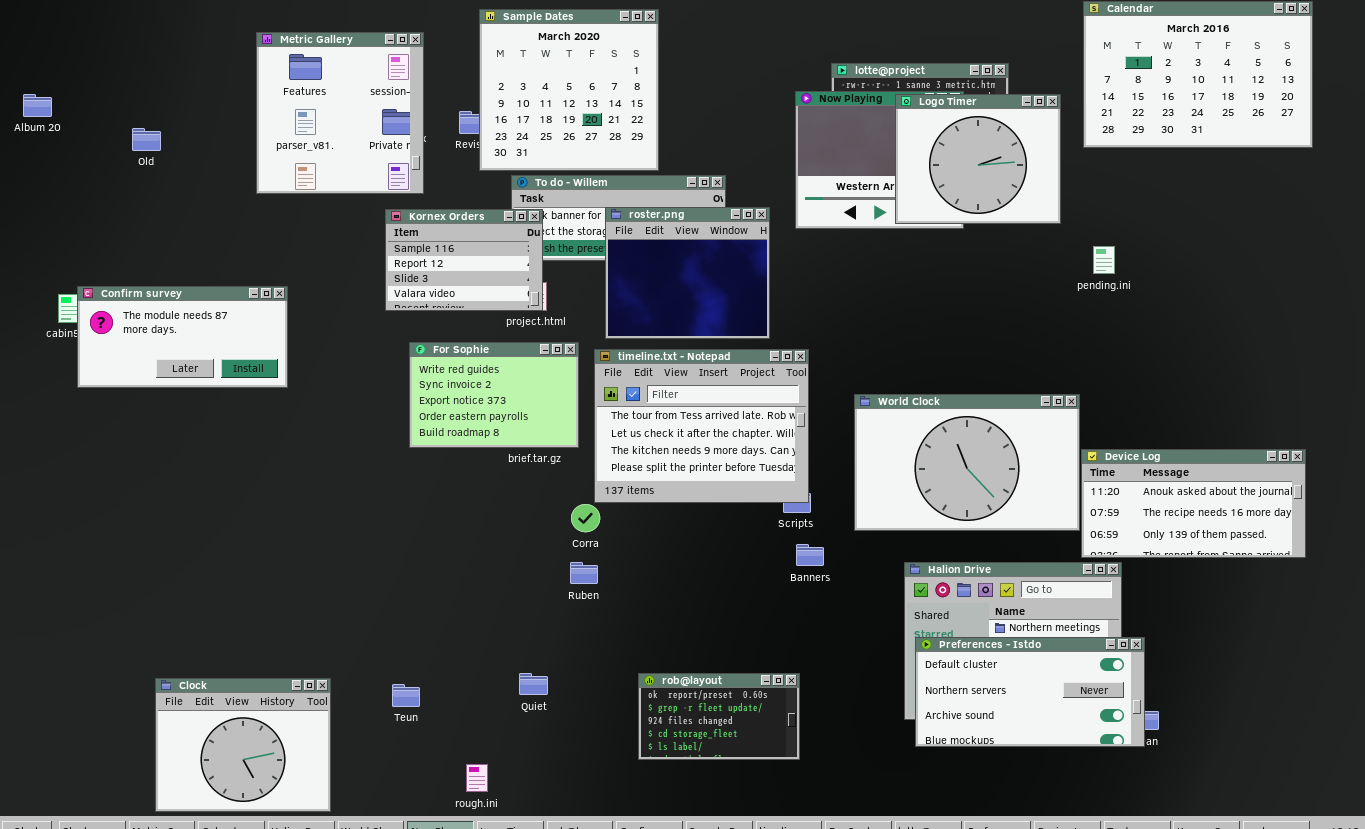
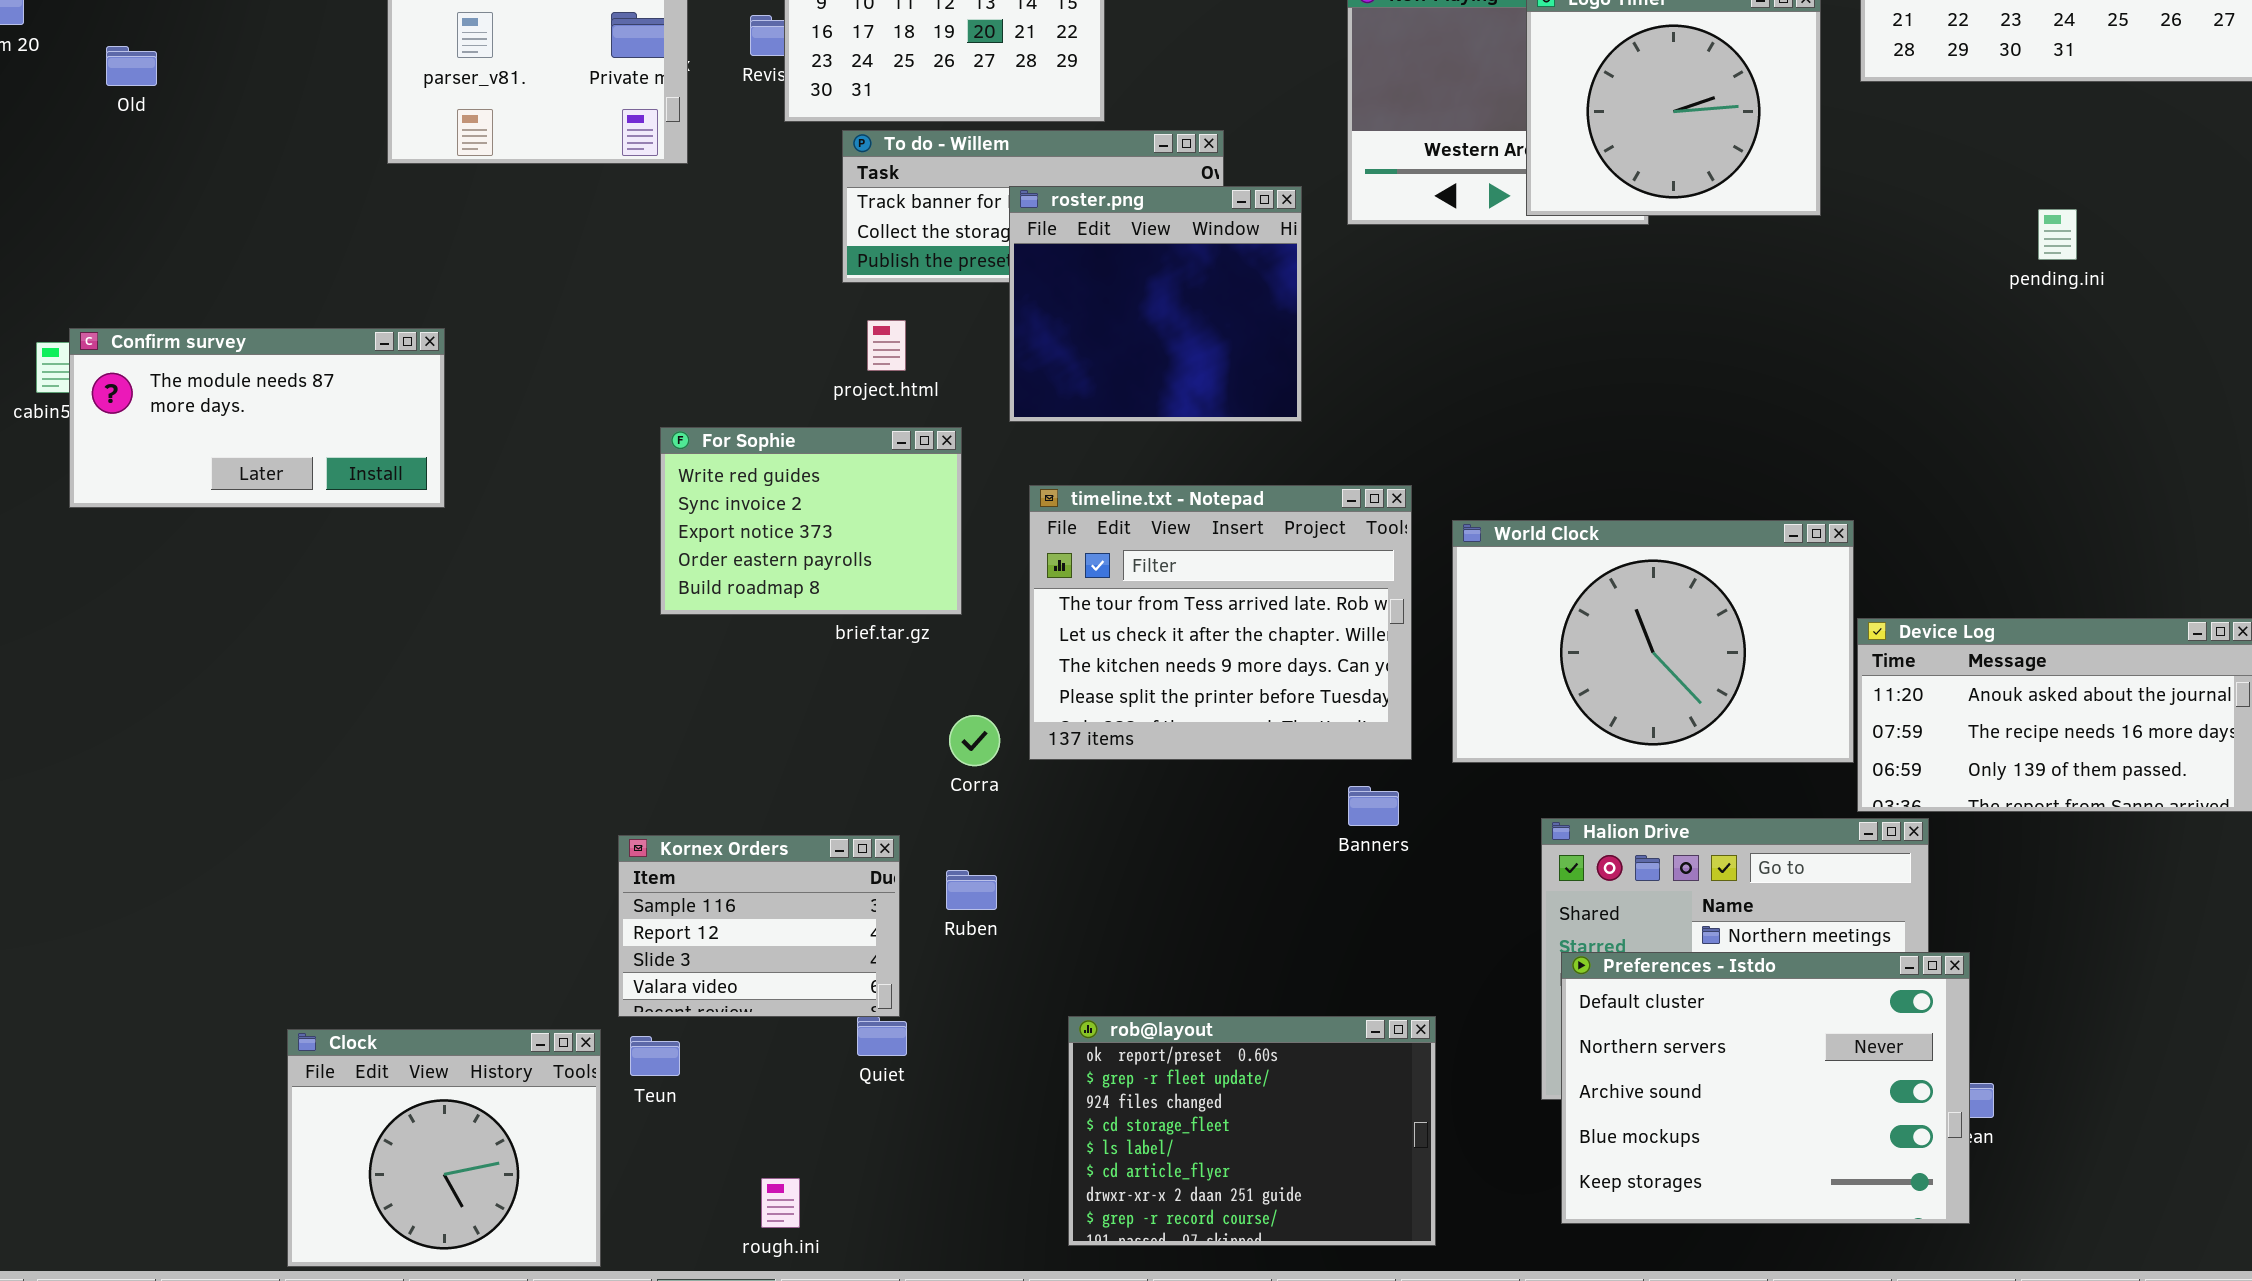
Old: [132,128,161,151] -> [106,46,157,86], moved
Kornex Orders: [385,209,543,311] -> [618,835,900,1017], moved
pending.ini: [1093,246,1115,274] -> [2038,209,2077,260], moved
timeline.txt - Notepad: [594,349,809,503] -> [1029,485,1412,760], moved
Ruben: [570,562,598,584] -> [946,870,997,910], moved
Preferences - Istdo: [915,637,1145,747] -> [1561,952,1970,1224], resized
rob@layout: [638,673,800,760] -> [1068,1016,1436,1246], resized
Clock: [155,678,331,812] -> [287,1029,601,1267], moved

